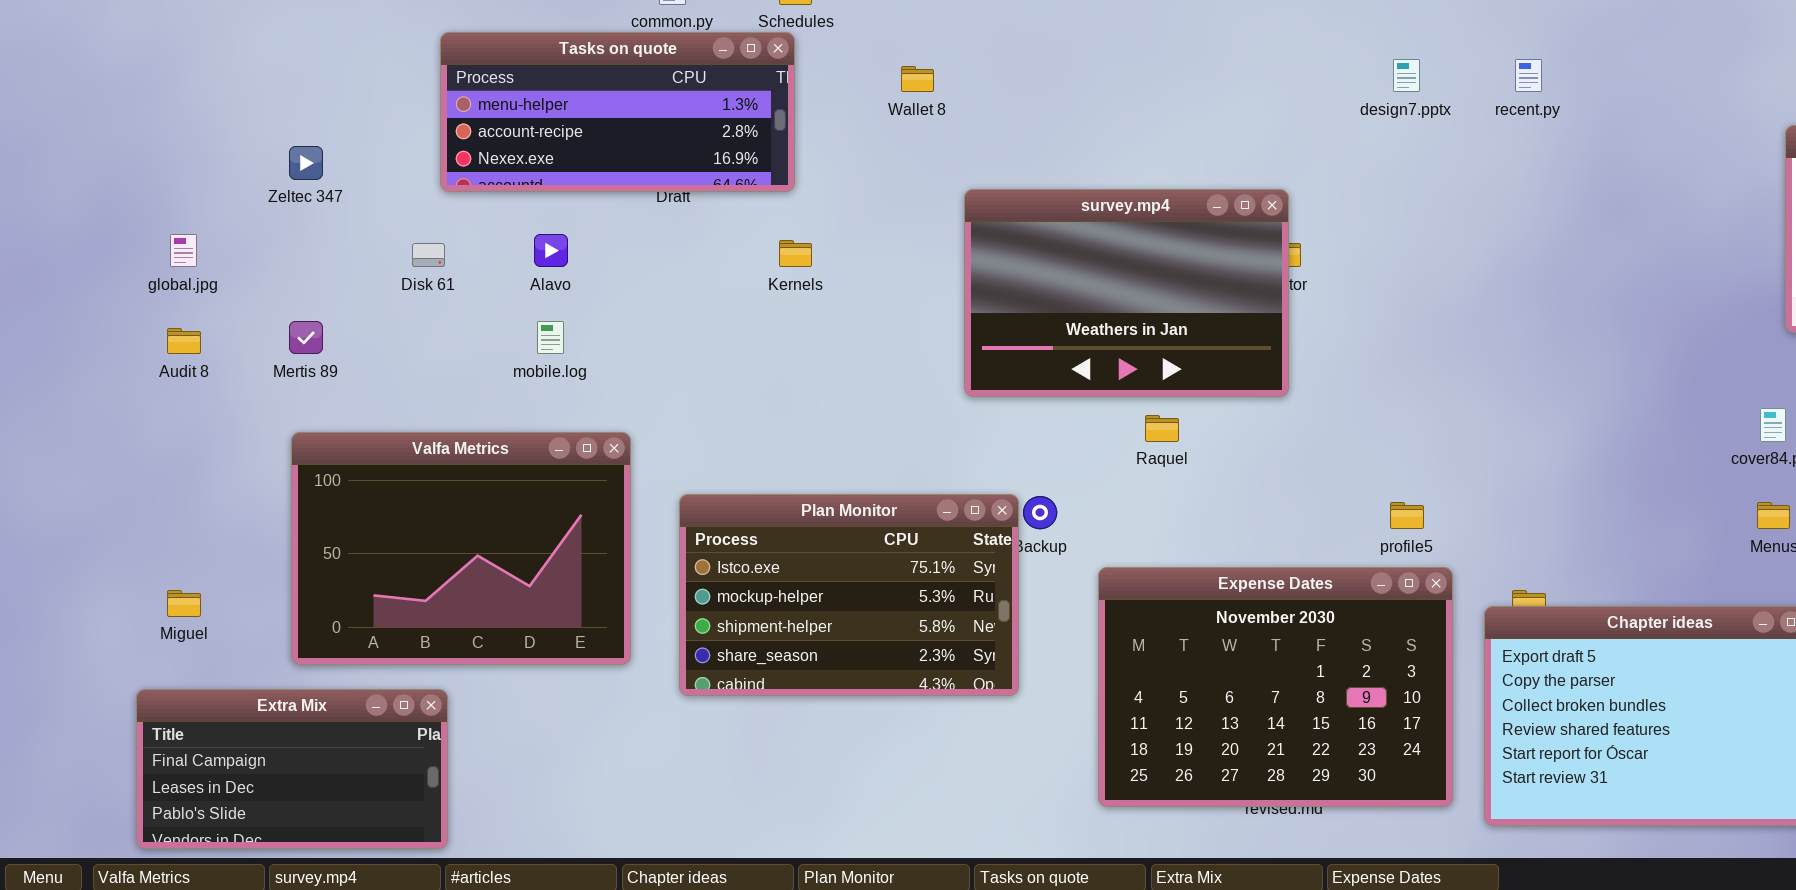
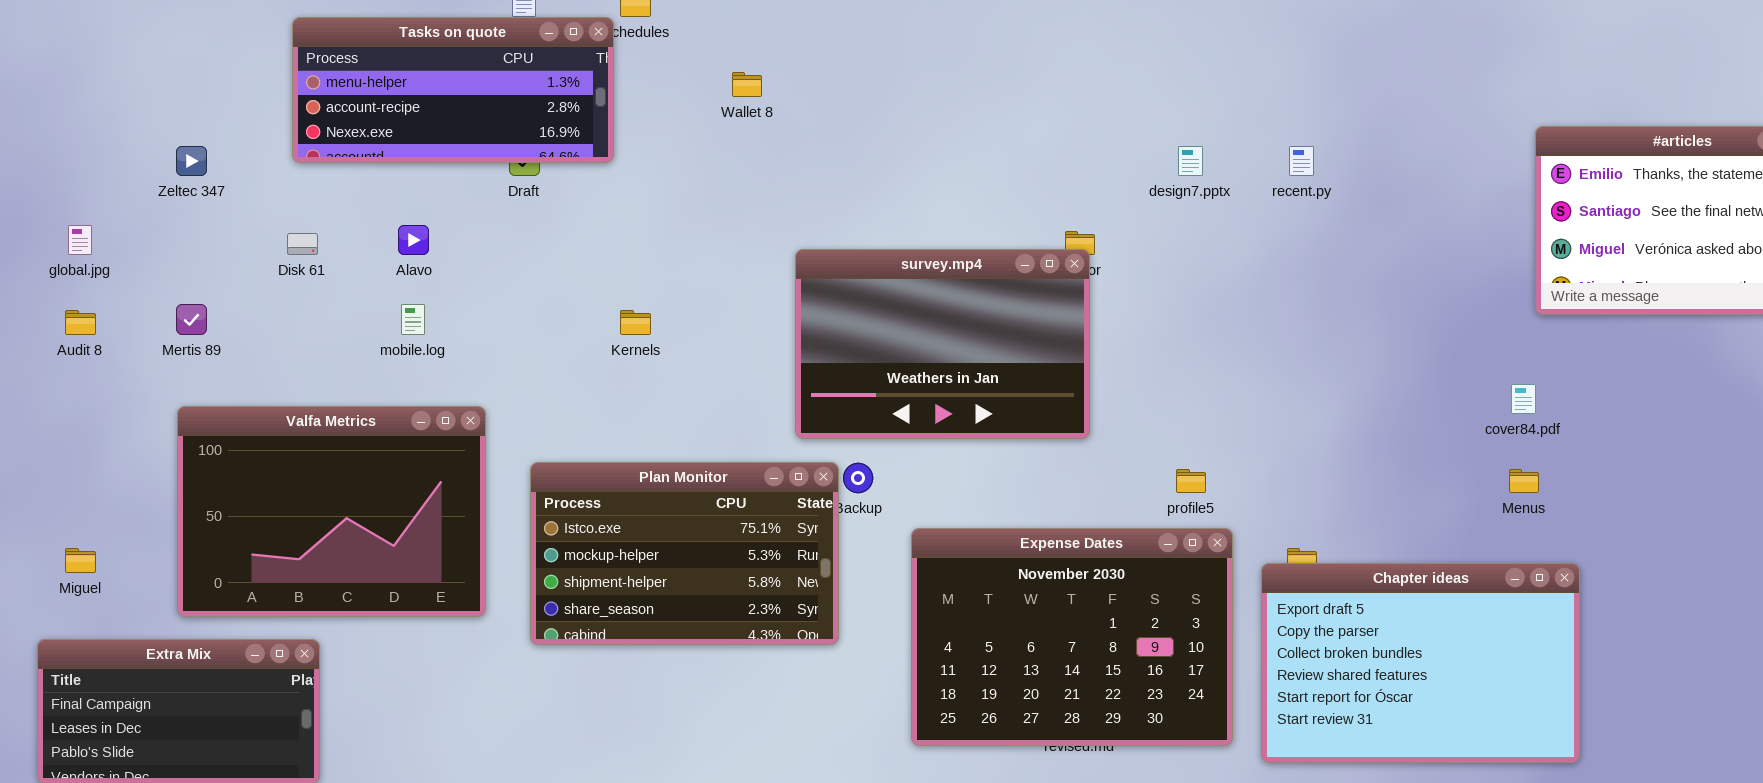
Tasks on quote: [440,32,795,192] -> [292,17,614,163], moved
design7.pptx: [1393,59,1420,92] -> [1178,146,1203,176], moved
recent.py: [1515,59,1542,92] -> [1289,146,1314,176], moved
survey.mp4: [964,189,1289,397] -> [795,249,1090,439], moved
Kernels: [779,240,812,267] -> [620,310,651,335], moved

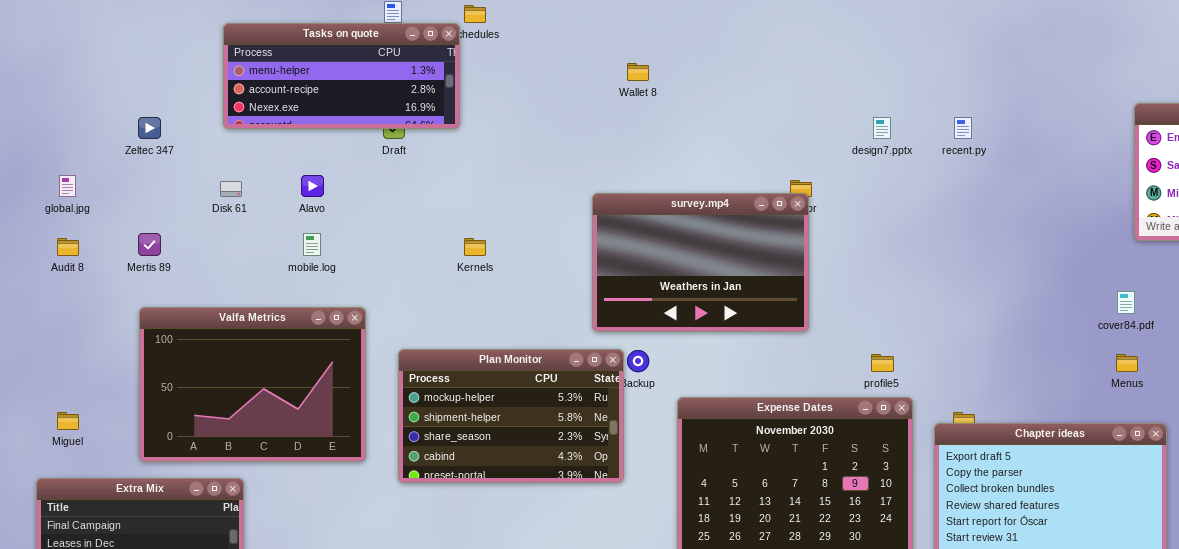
Wallet 8: [732,72,762,97] -> [627,63,649,81], moved
Plan Monitor: [530,462,839,645] -> [398,349,624,483], scrolled down 1 row

